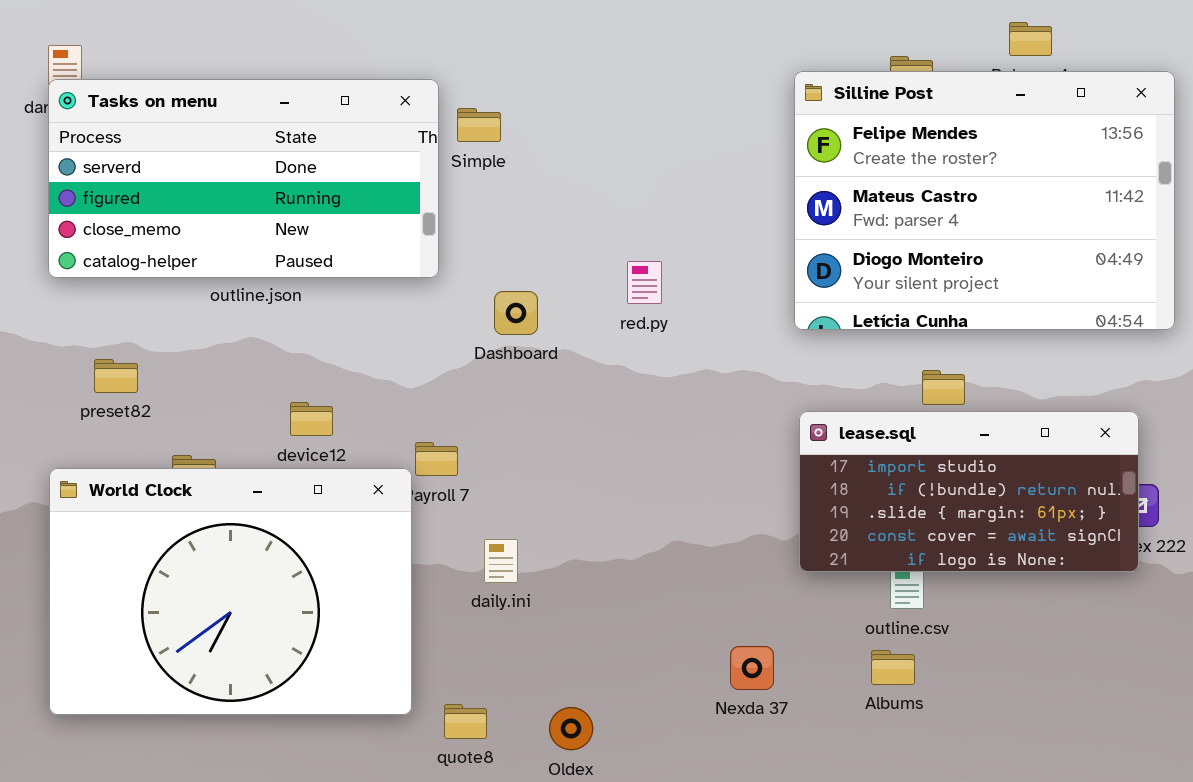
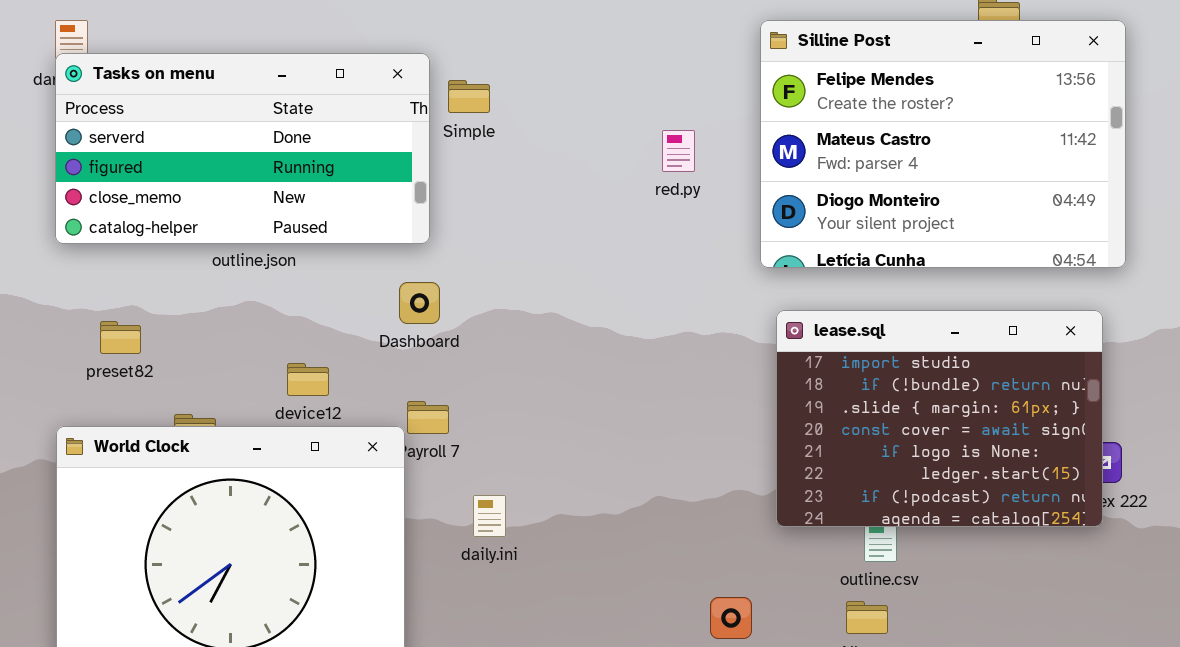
Silline Post: [794,71,1175,330] -> [760,20,1126,268], moved
red.py: [627,261,662,304] -> [662,130,695,172], moved
Dashboard: [494,291,538,335] -> [399,282,440,324], moved
lease.sql: [799,411,1139,572] -> [776,310,1103,527], resized

